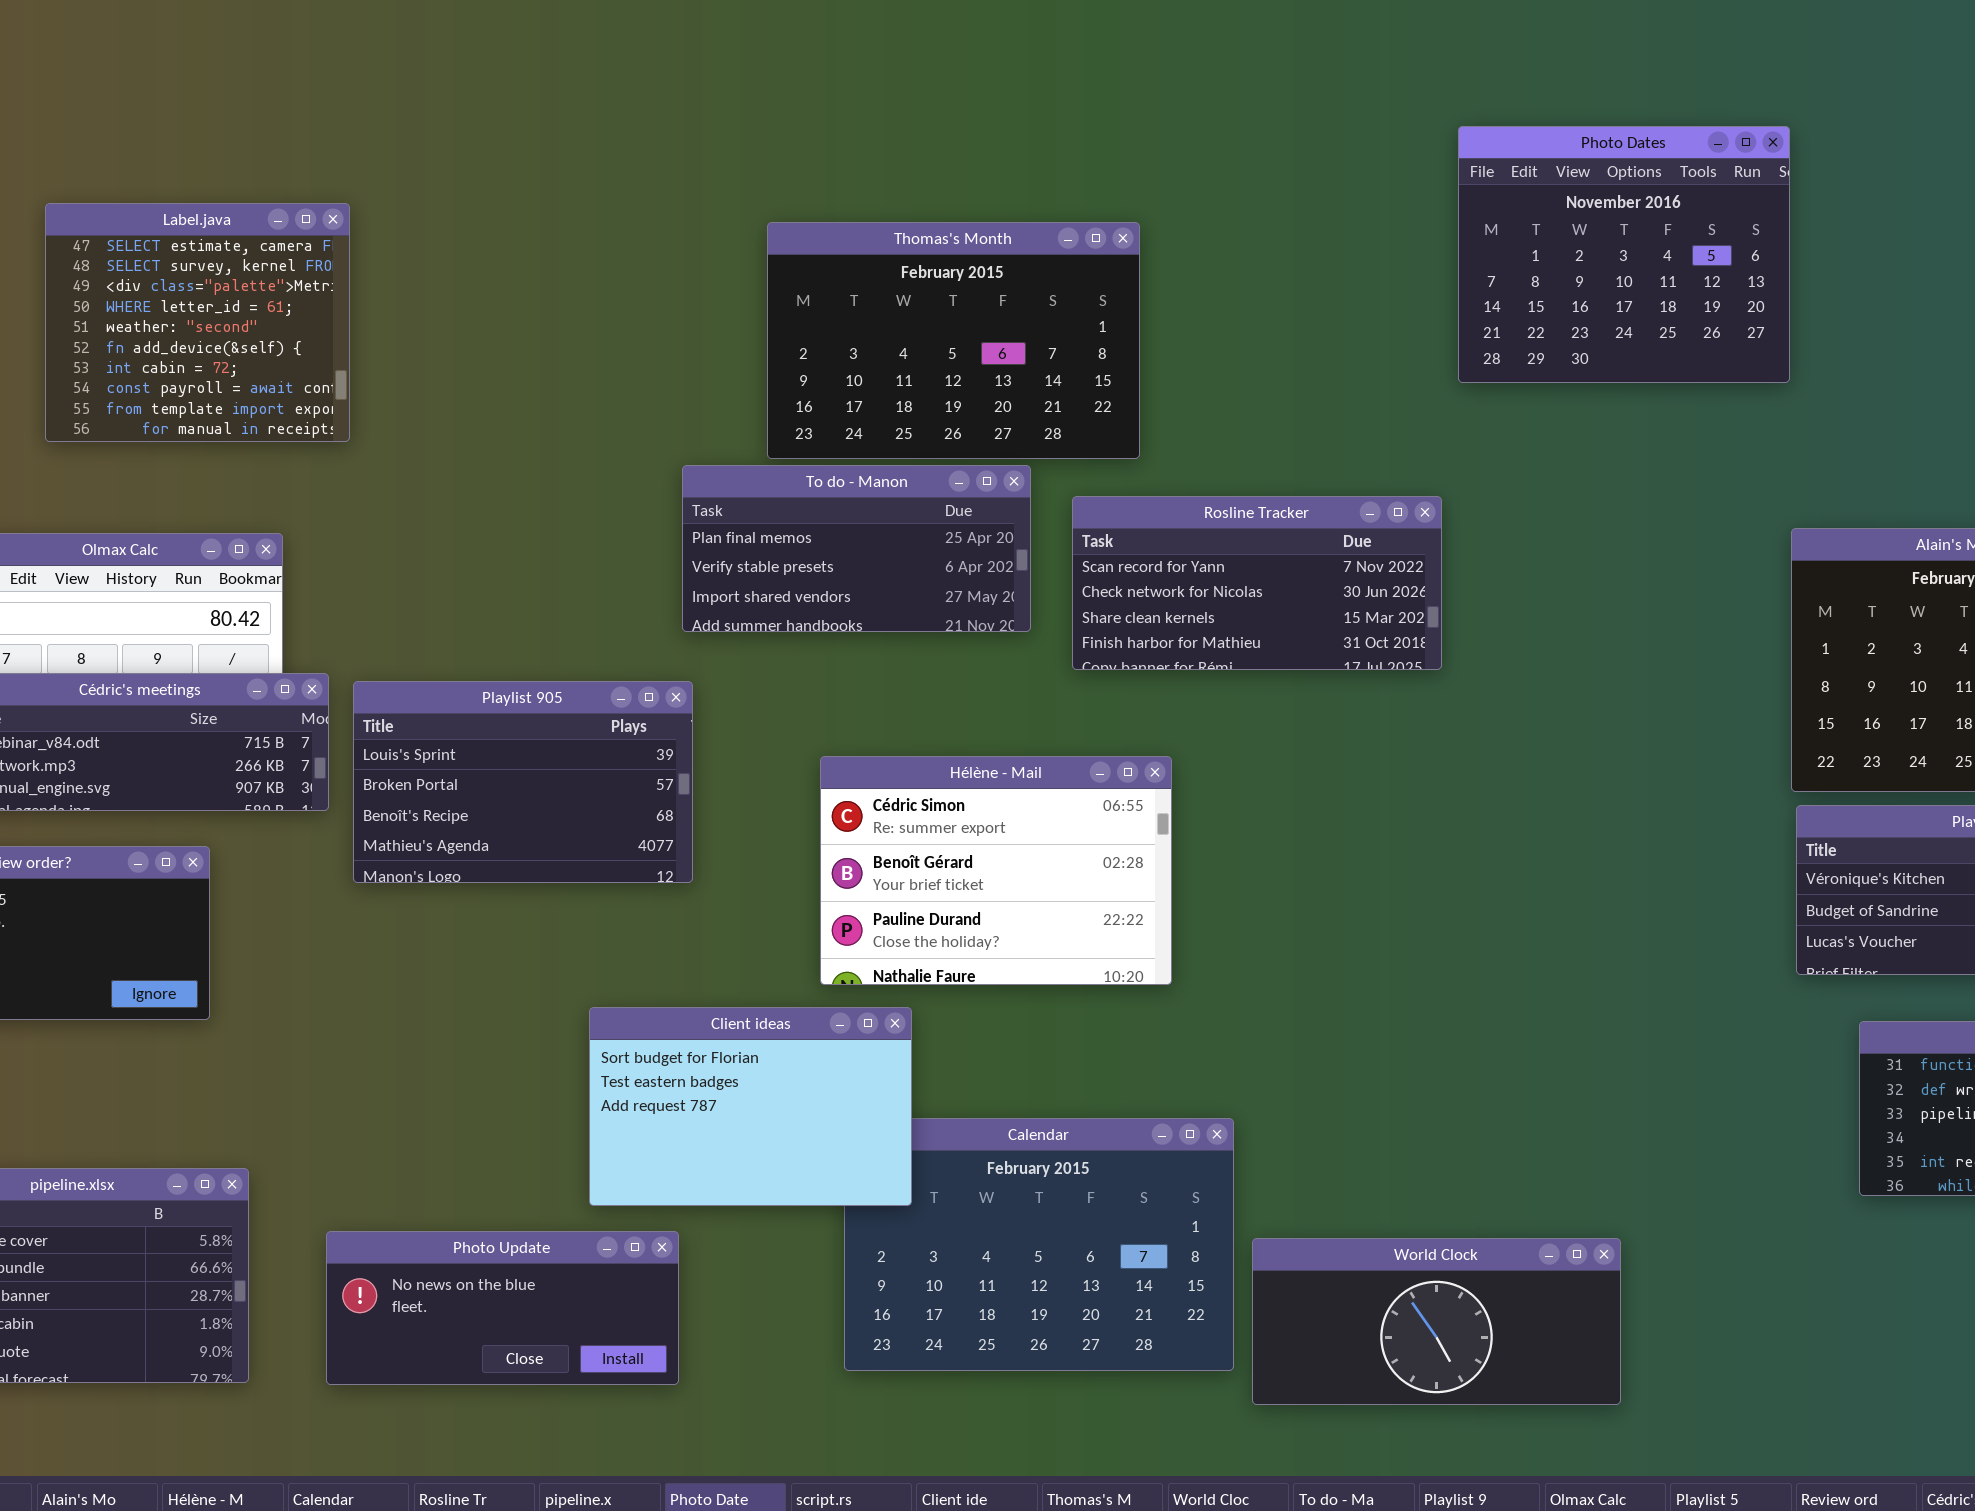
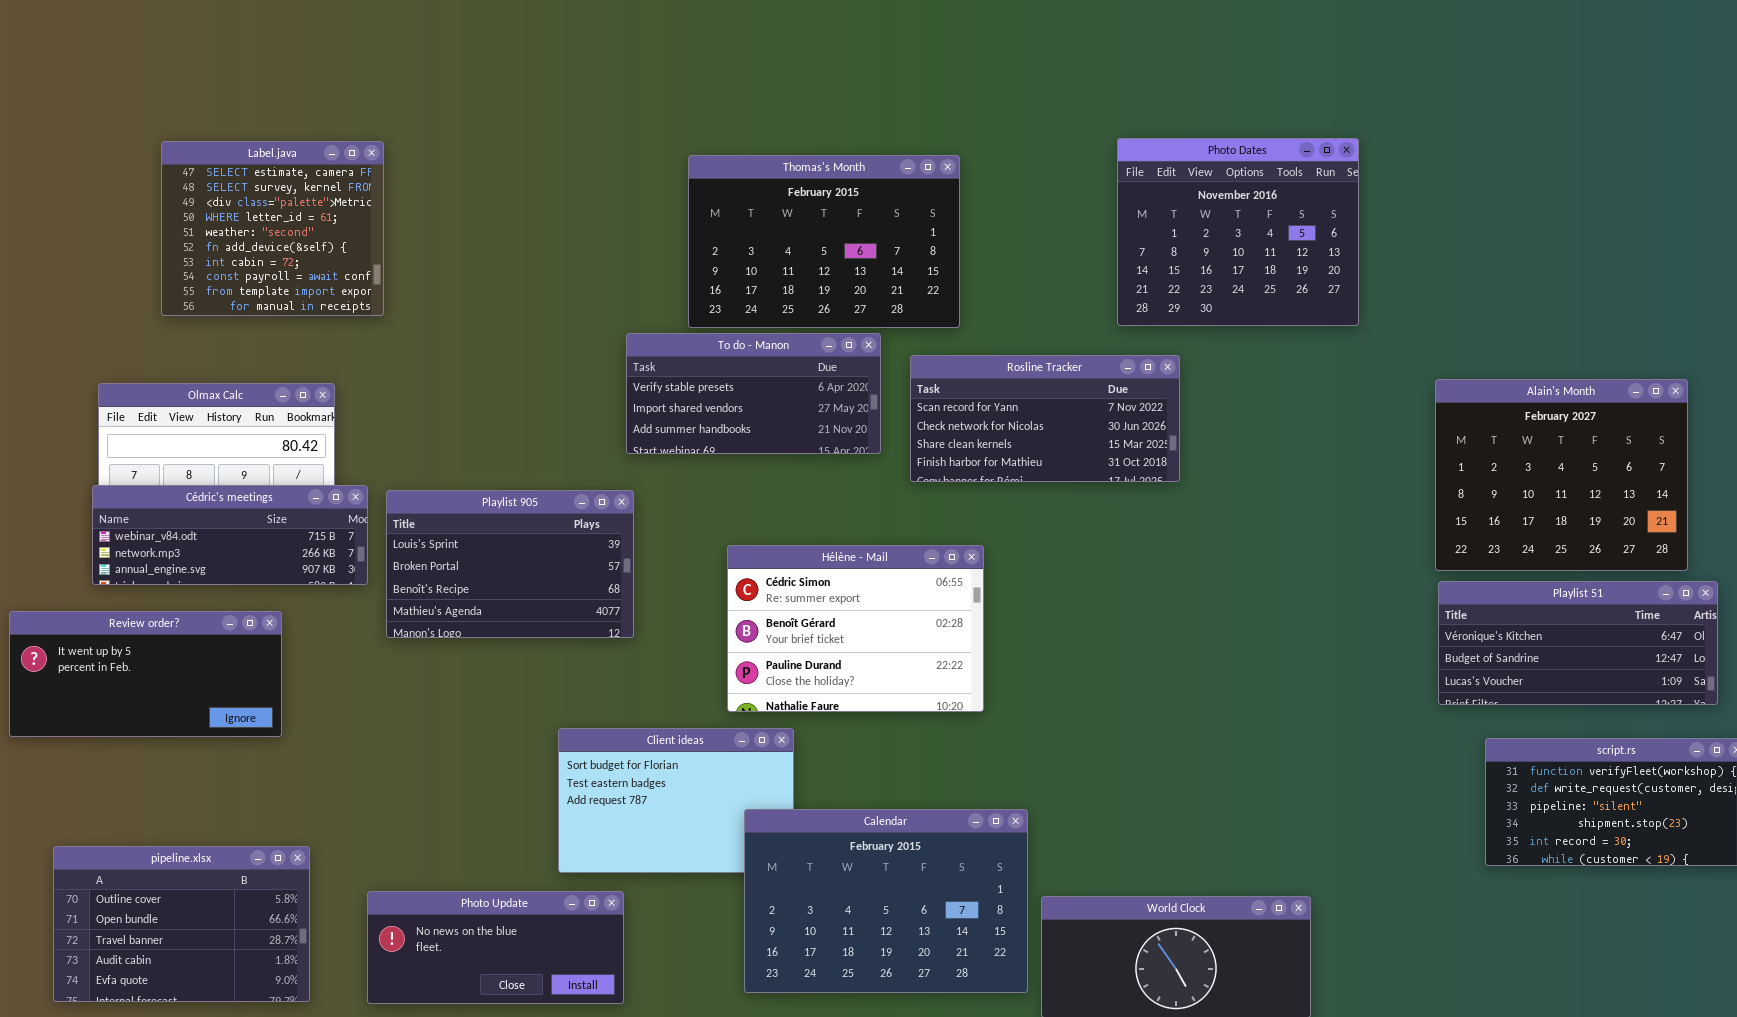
Photo Dates: [1458,126,1790,383] -> [1117,138,1359,326], moved
To do - Manon: [682,465,1031,632] -> [626,333,881,454], scrolled down 1 row
Calendar: [844,1118,1234,1371] -> [744,809,1028,993], raised

